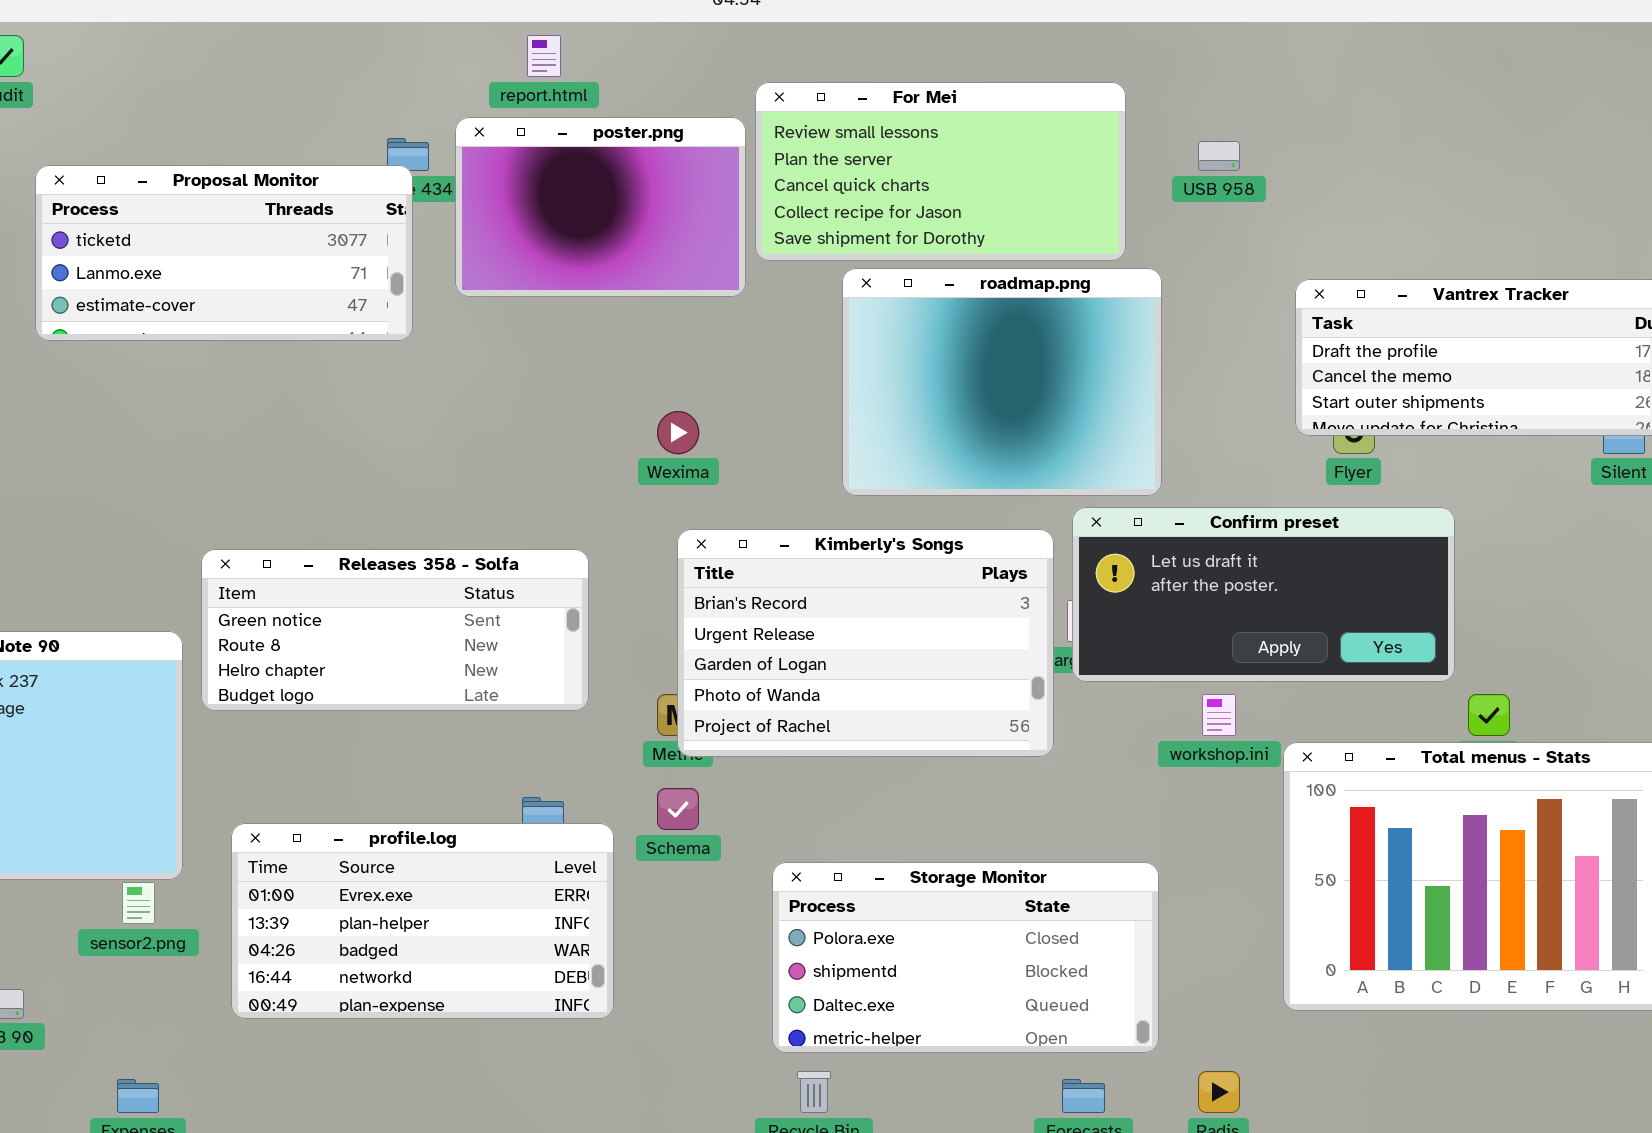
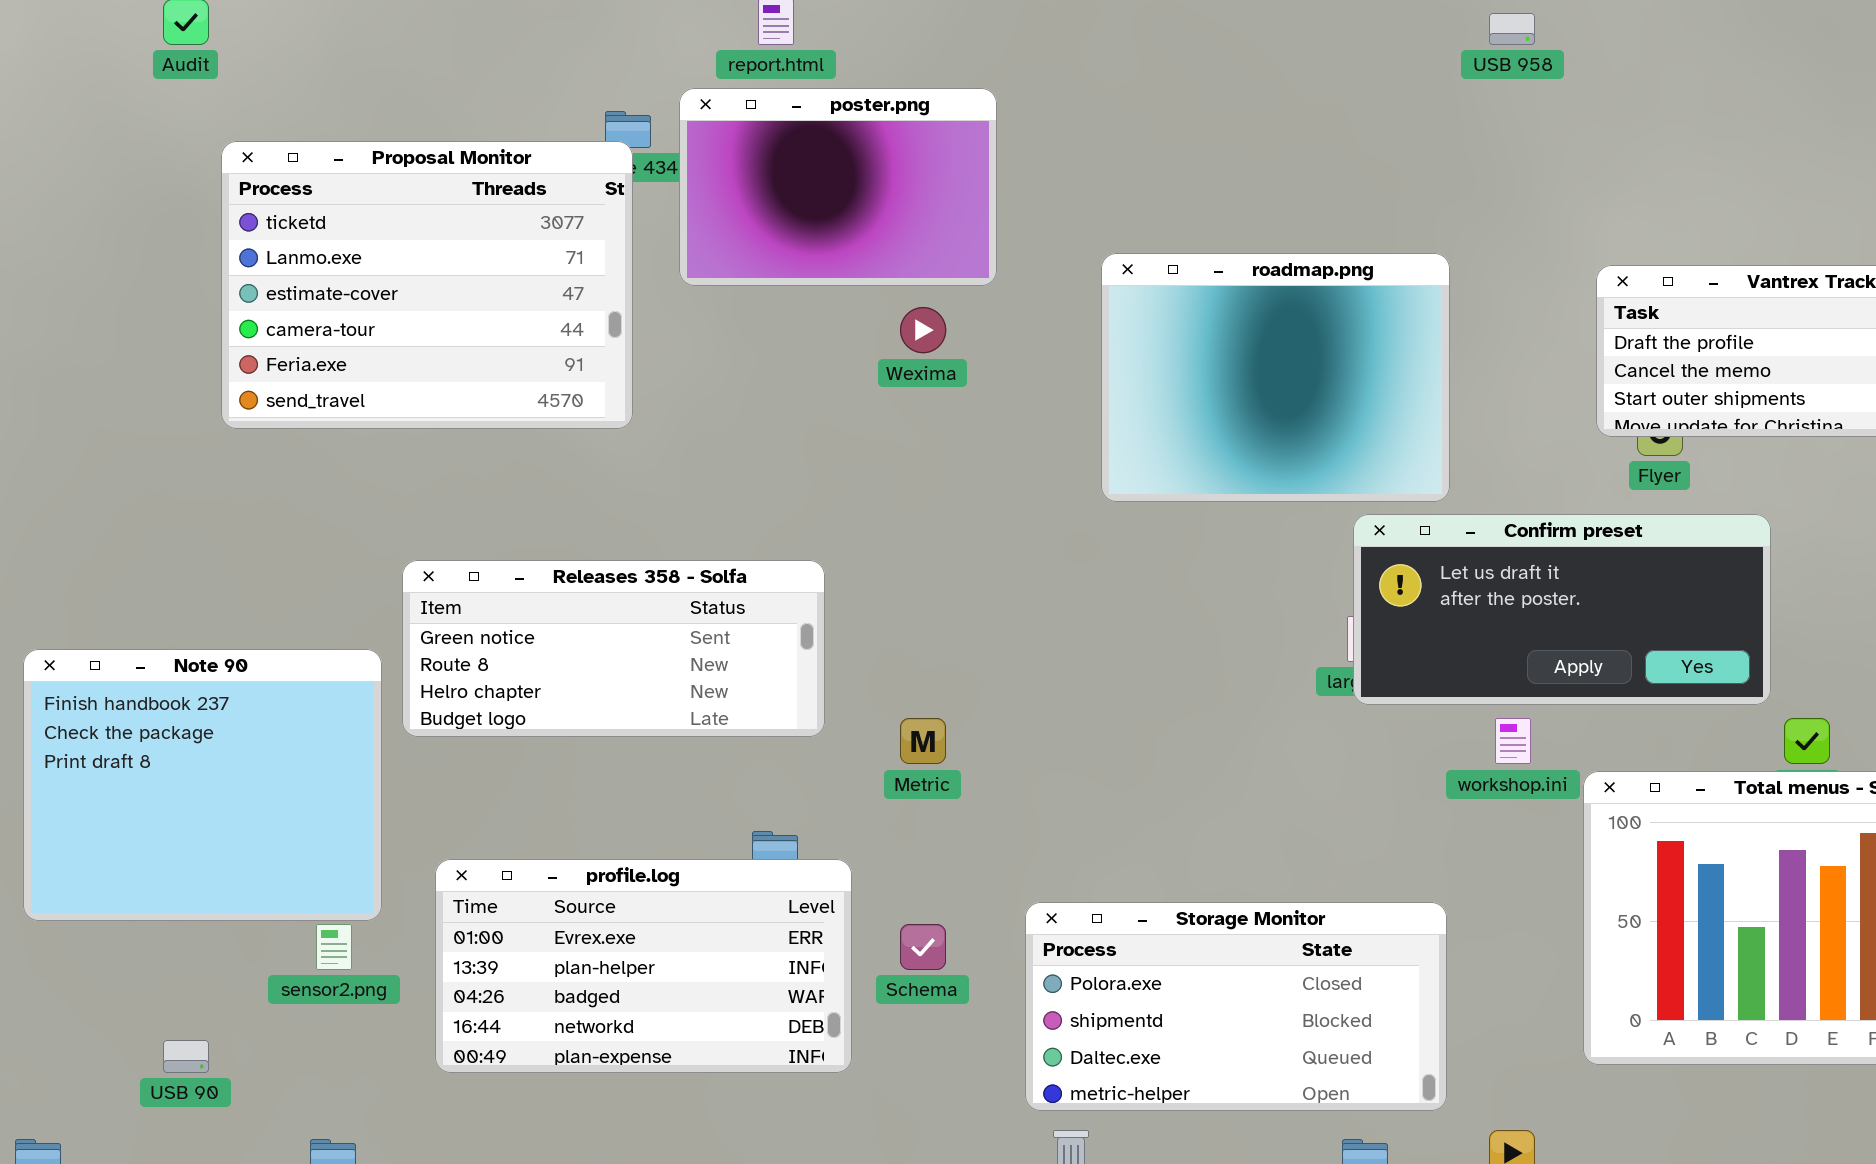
For Mei: [755,82,1126,261] -> none, closed
USB 958: [1198,141,1240,171] -> [1489,13,1535,45], moved
Proposal Monitor: [35,165,413,341] -> [221,141,633,429], resized
Wexima: [657,411,699,454] -> [900,307,946,353], moved
Kimberly's Songs: [677,529,1054,757] -> none, closed
Schema: [657,788,699,830] -> [900,924,946,970], moved

